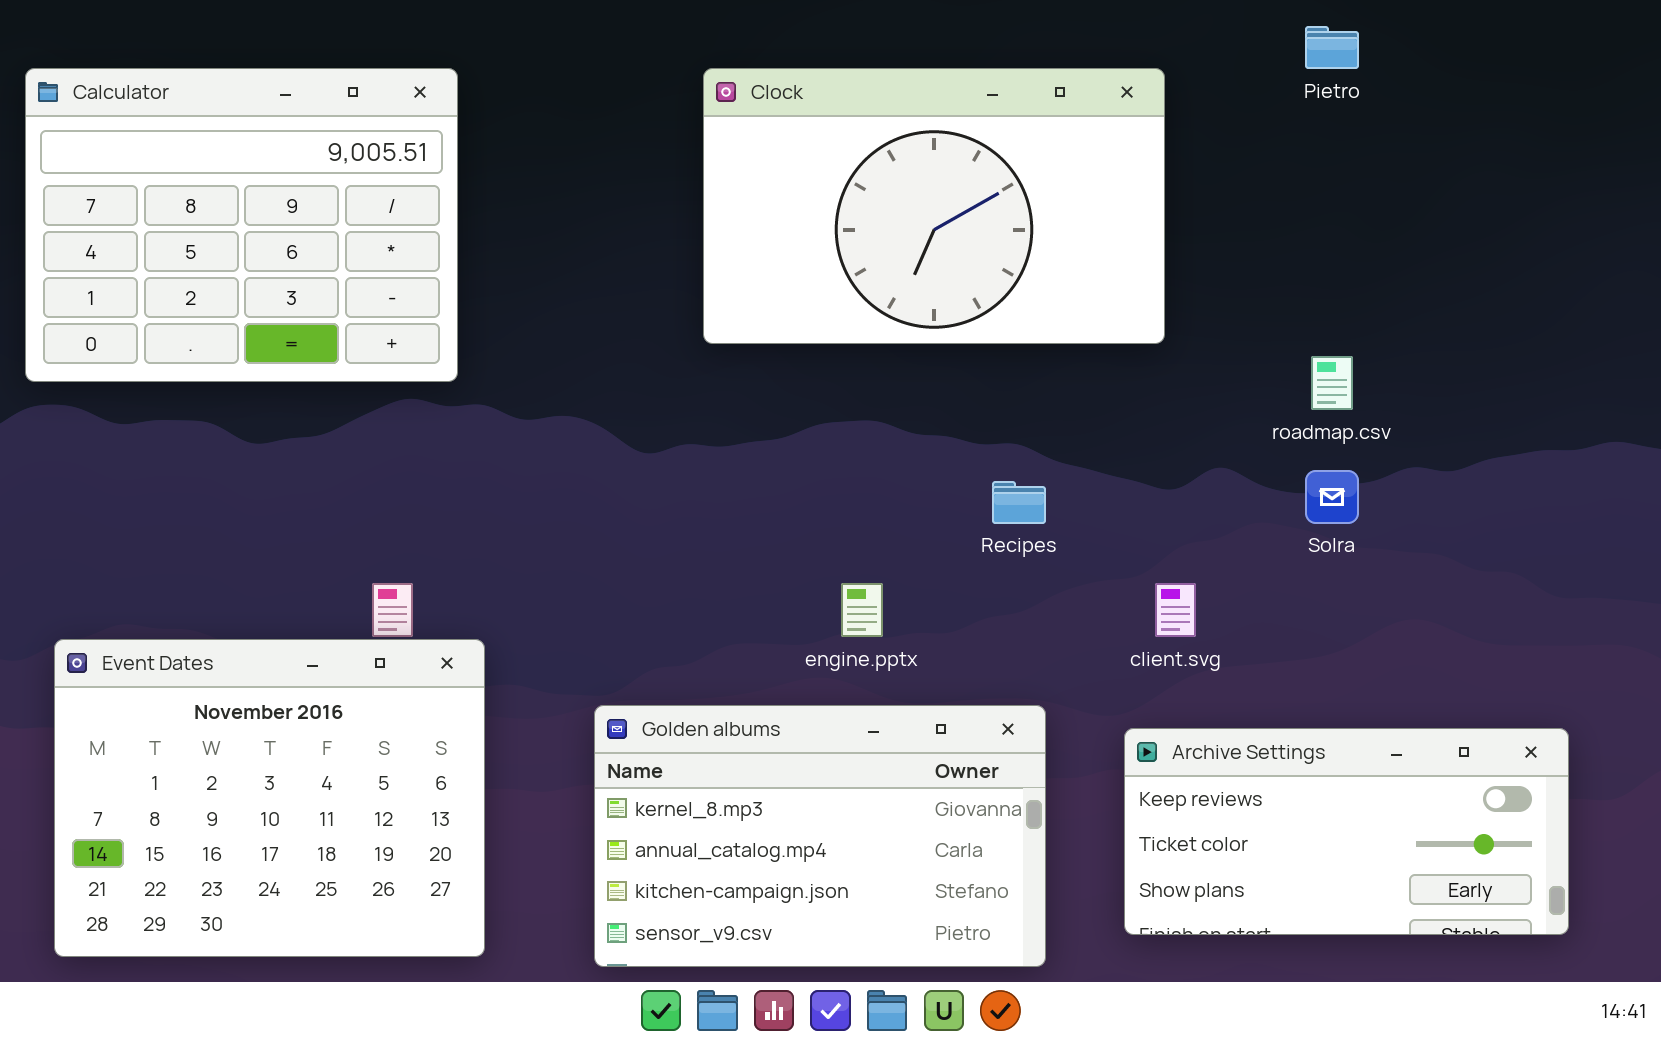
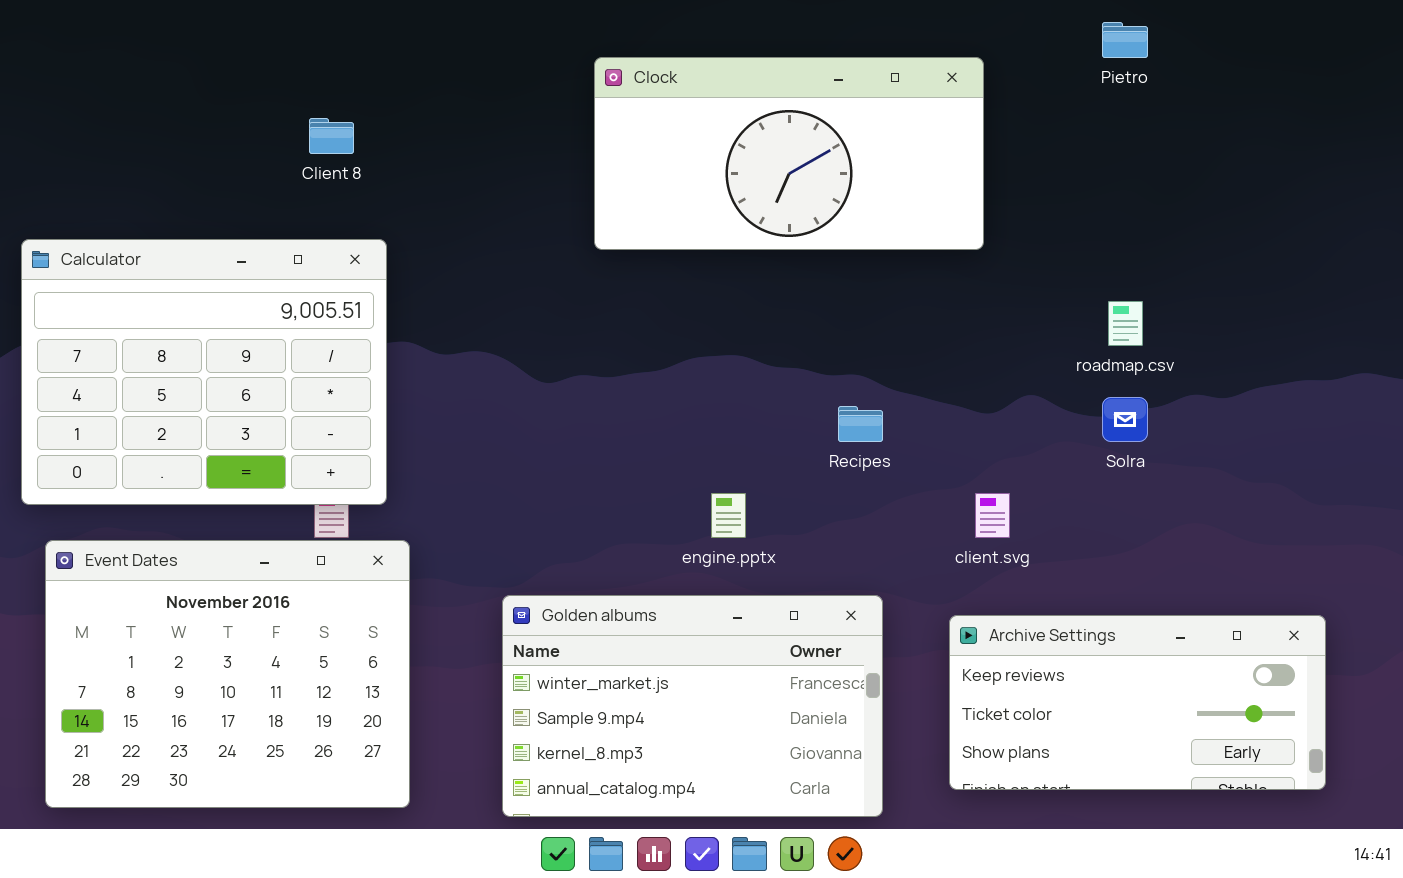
Calculator: [25,68,458,382] -> [21,239,387,505], moved
Clock: [703,68,1165,344] -> [594,57,984,250], resized
Golden albums: [594,705,1046,967] -> [502,595,883,817], scrolled up 2 rows

